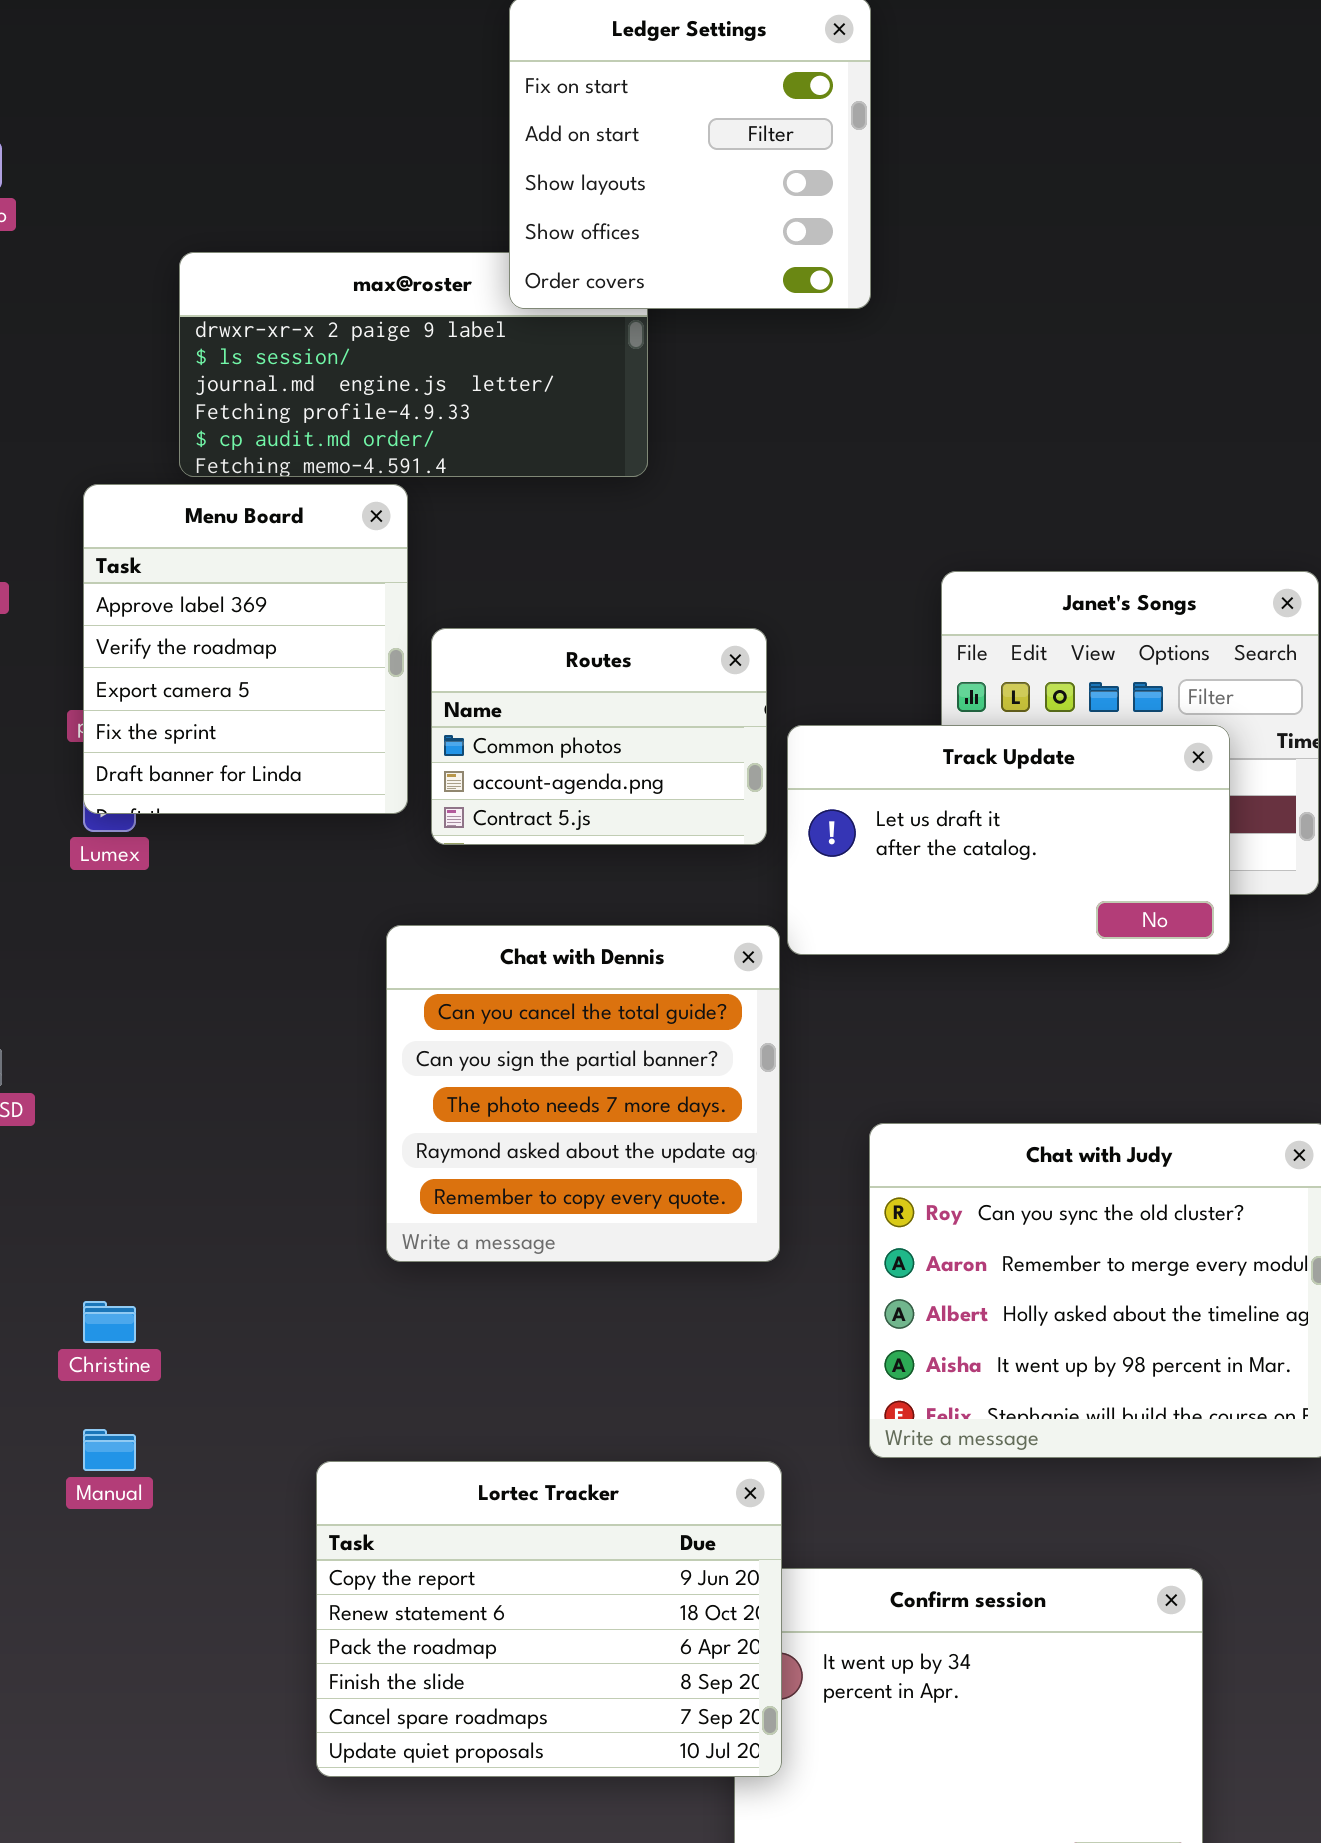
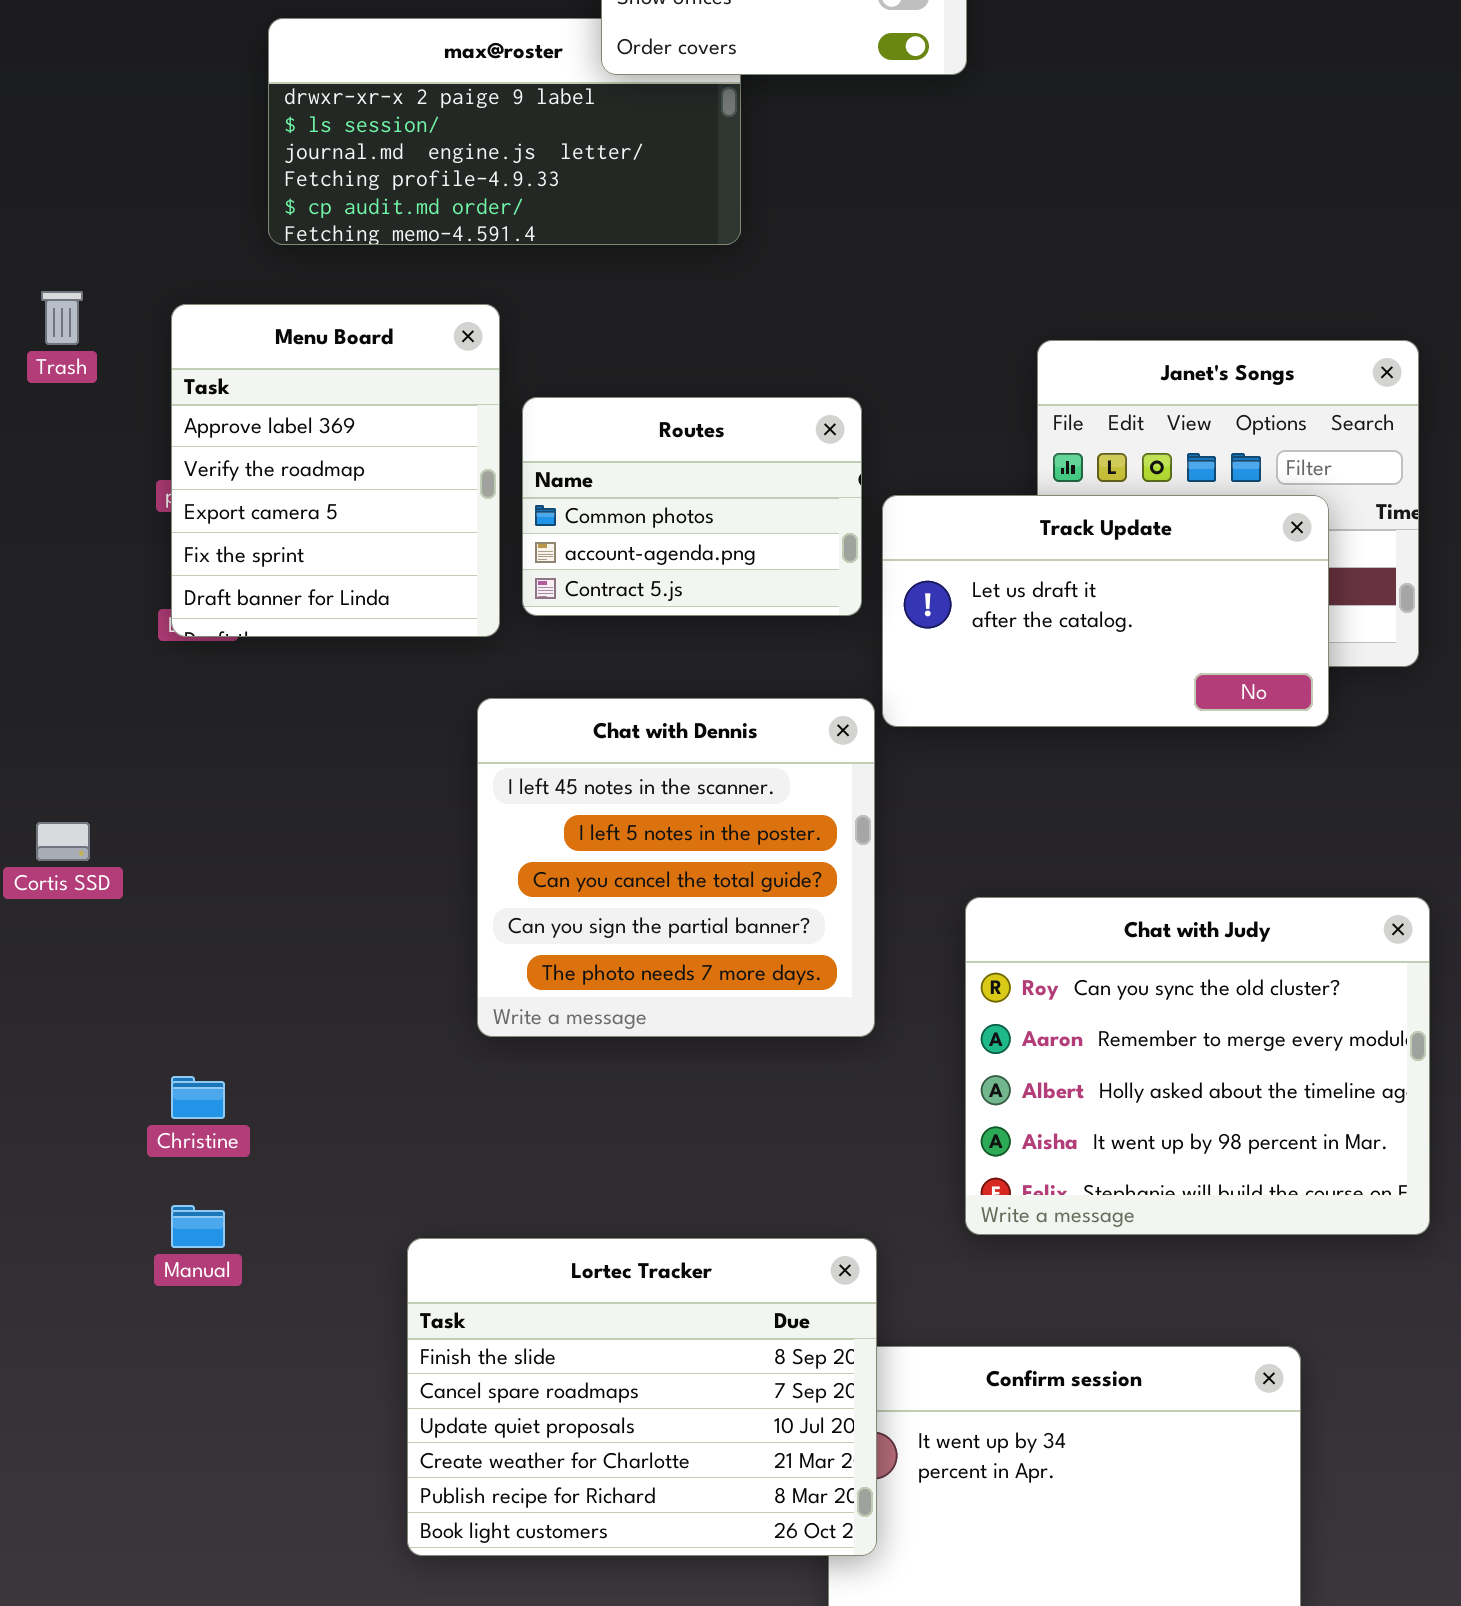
Menu Board: [83,484,408,814] -> [171,304,500,637], moved
Chat with Dennis: [386,925,780,1262] -> [477,698,875,1037], scrolled up 2 rows
Lortec Tracker: [316,1461,782,1777] -> [407,1238,877,1556], scrolled down 3 rows

